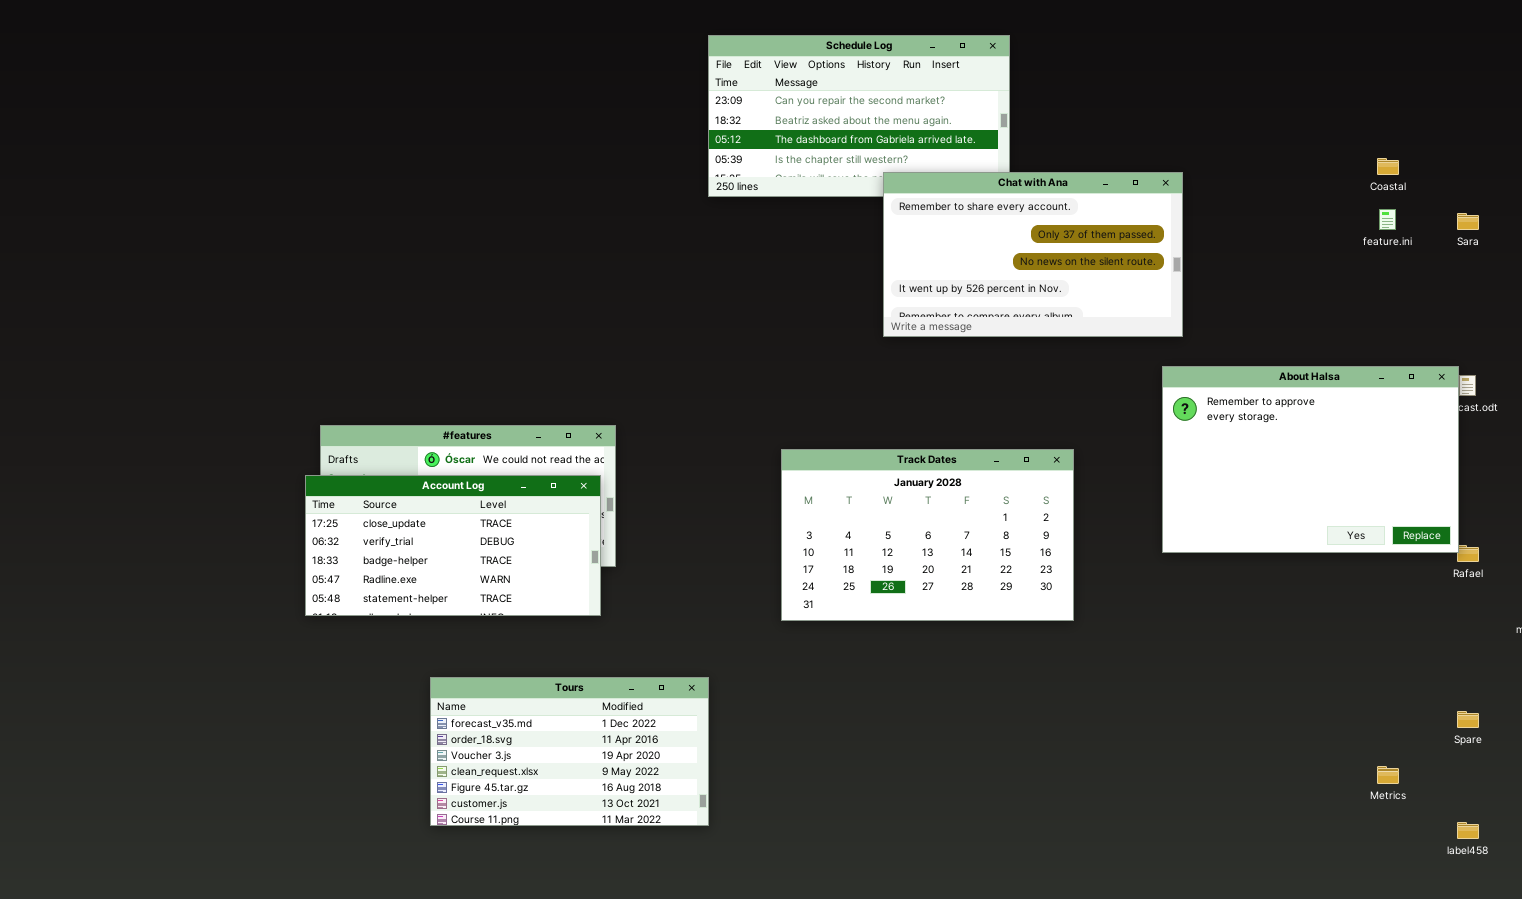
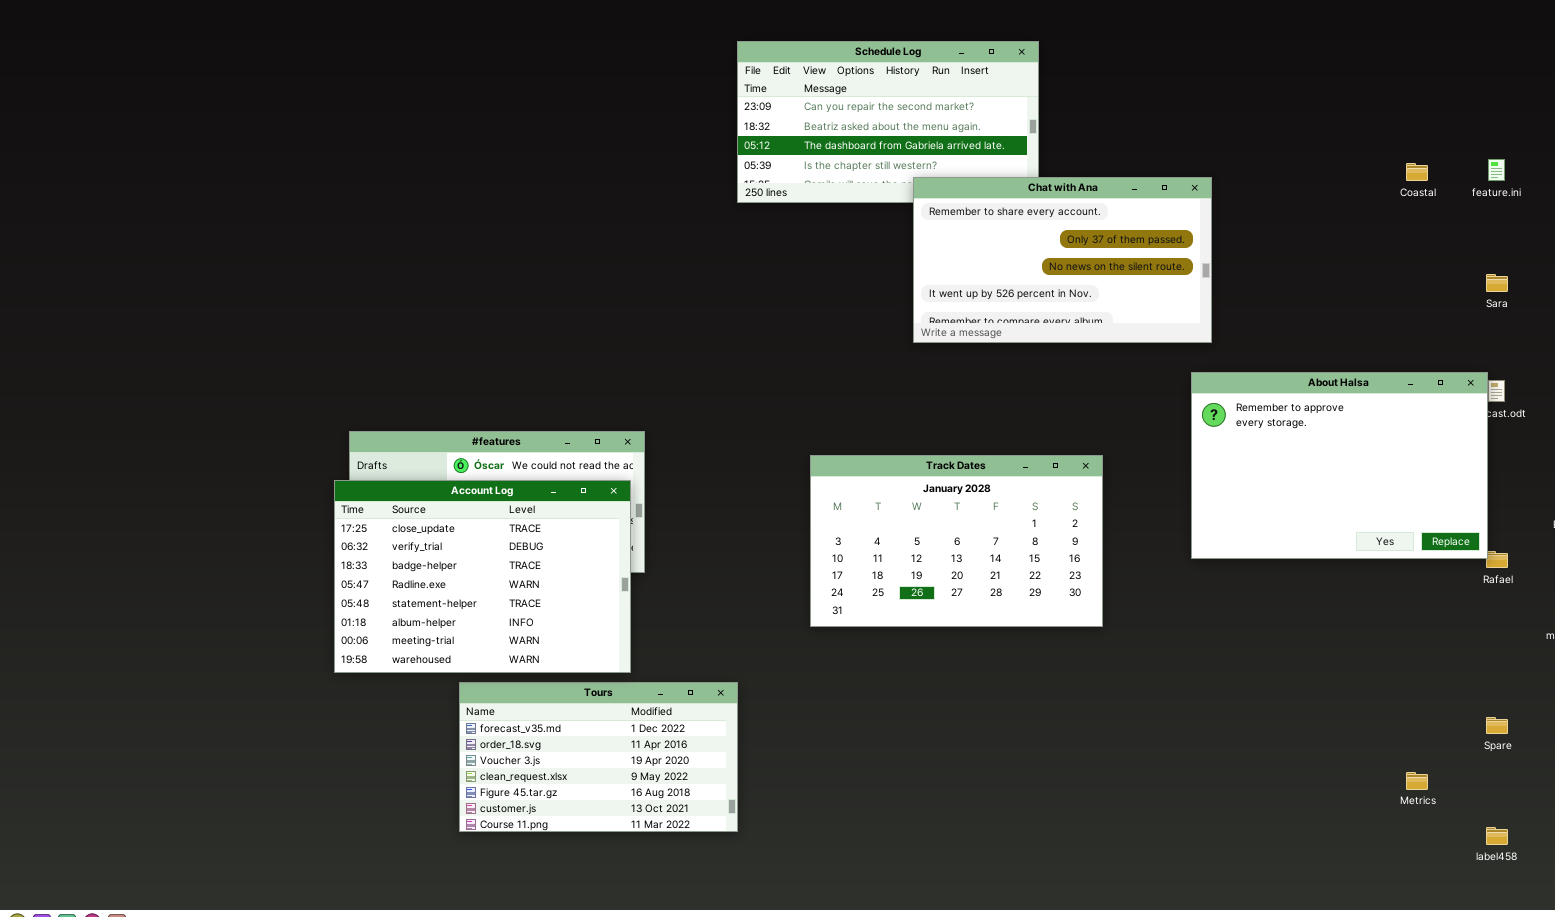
feature.ini: [1379,209,1396,230] -> [1488,159,1505,181], moved
Sara: [1457,213,1479,230] -> [1486,274,1508,292], moved
Account Log: [305,475,601,616] -> [334,480,631,673], resized

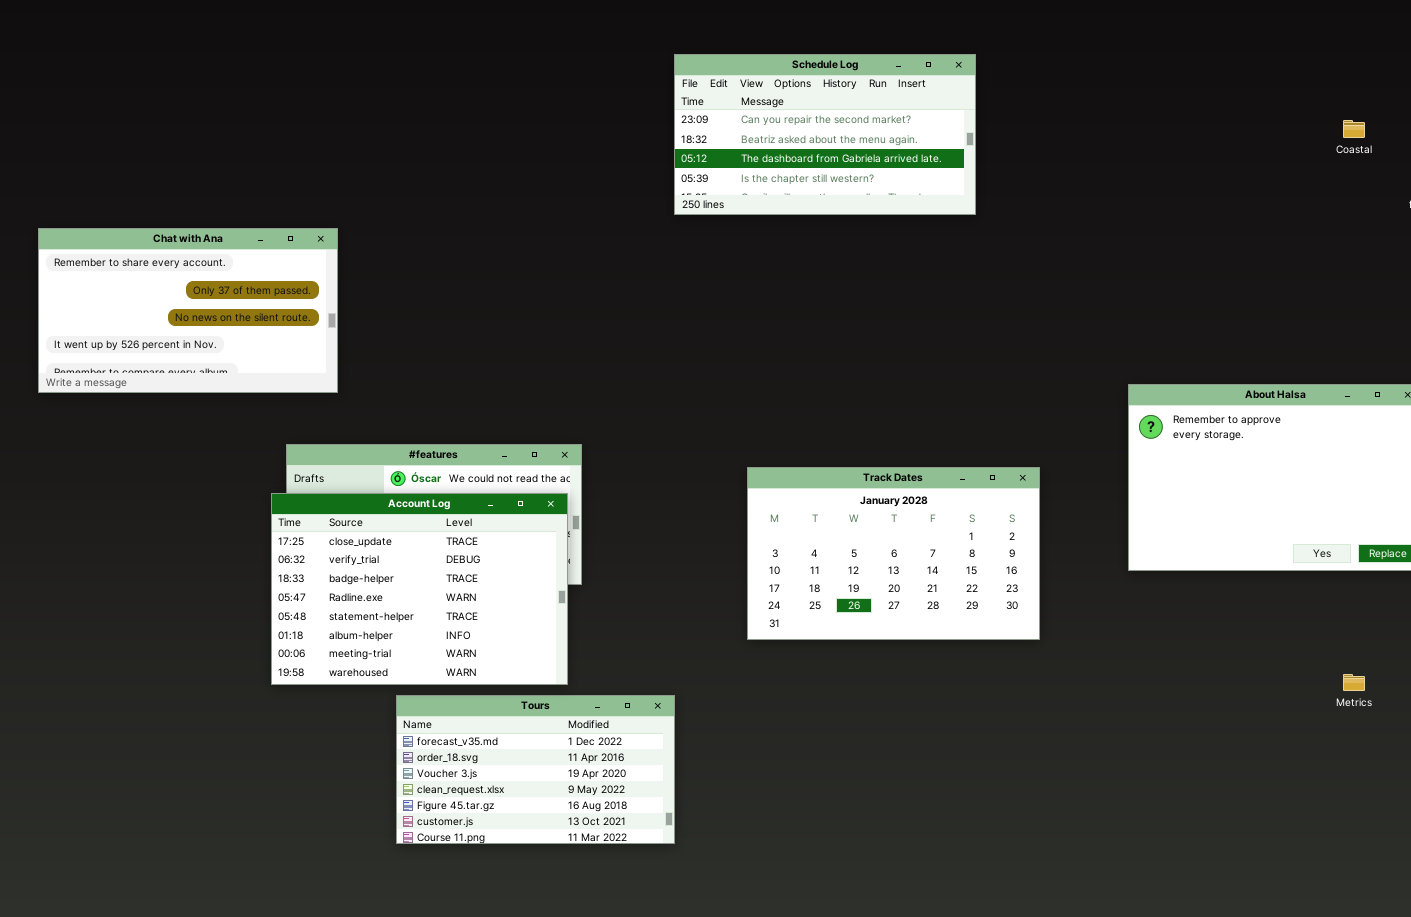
Coastal: [1406,163,1428,181] -> [1343,120,1365,138], moved
Chat with Ana: [913,177,1212,343] -> [38,228,338,393], moved
Metrics: [1406,772,1428,790] -> [1343,674,1365,691], moved

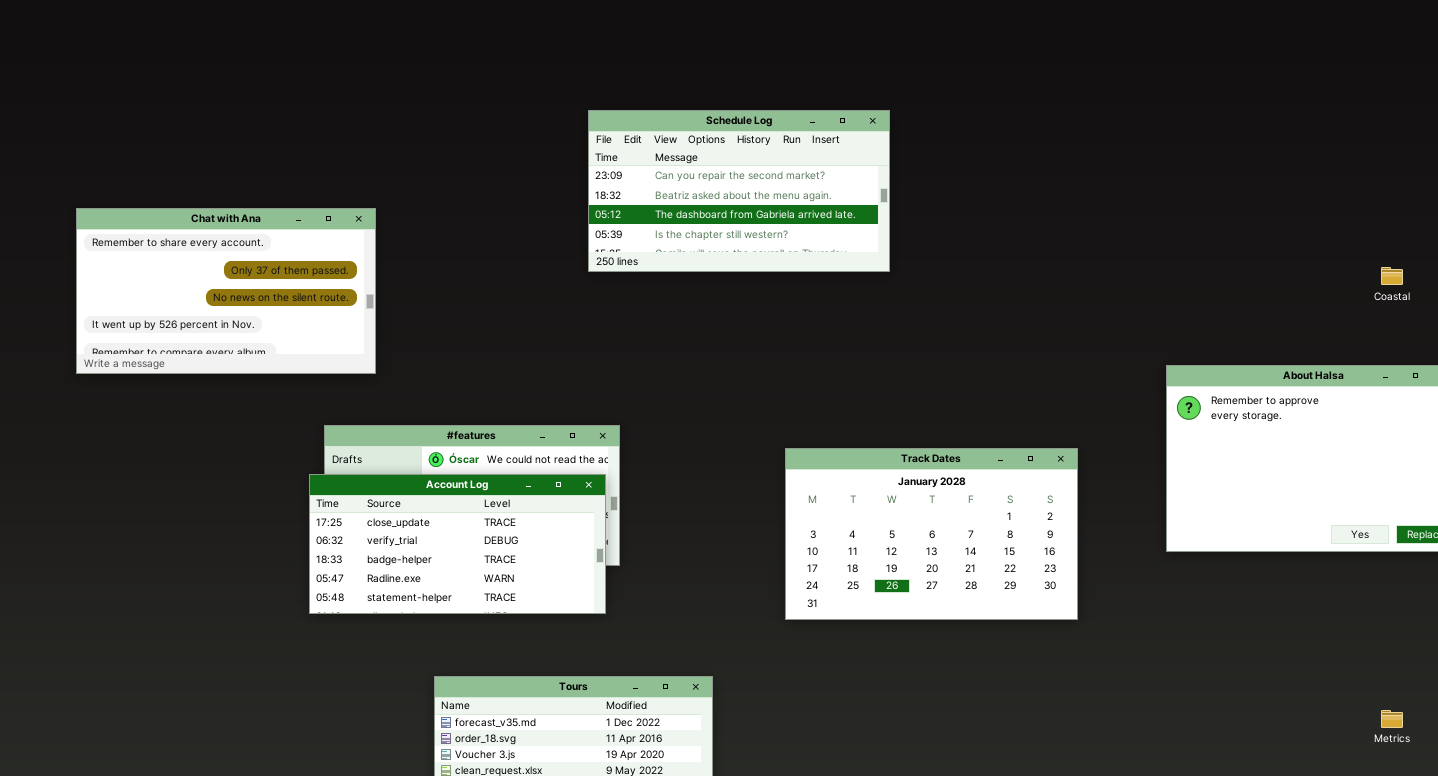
Schedule Log: [674,54,976,215] -> [588,110,890,272], moved
Coastal: [1343,120,1365,138] -> [1381,267,1403,285], moved
Account Log: [271,493,568,685] -> [309,474,606,614], resized
Metrics: [1343,674,1365,691] -> [1381,710,1403,728], moved

